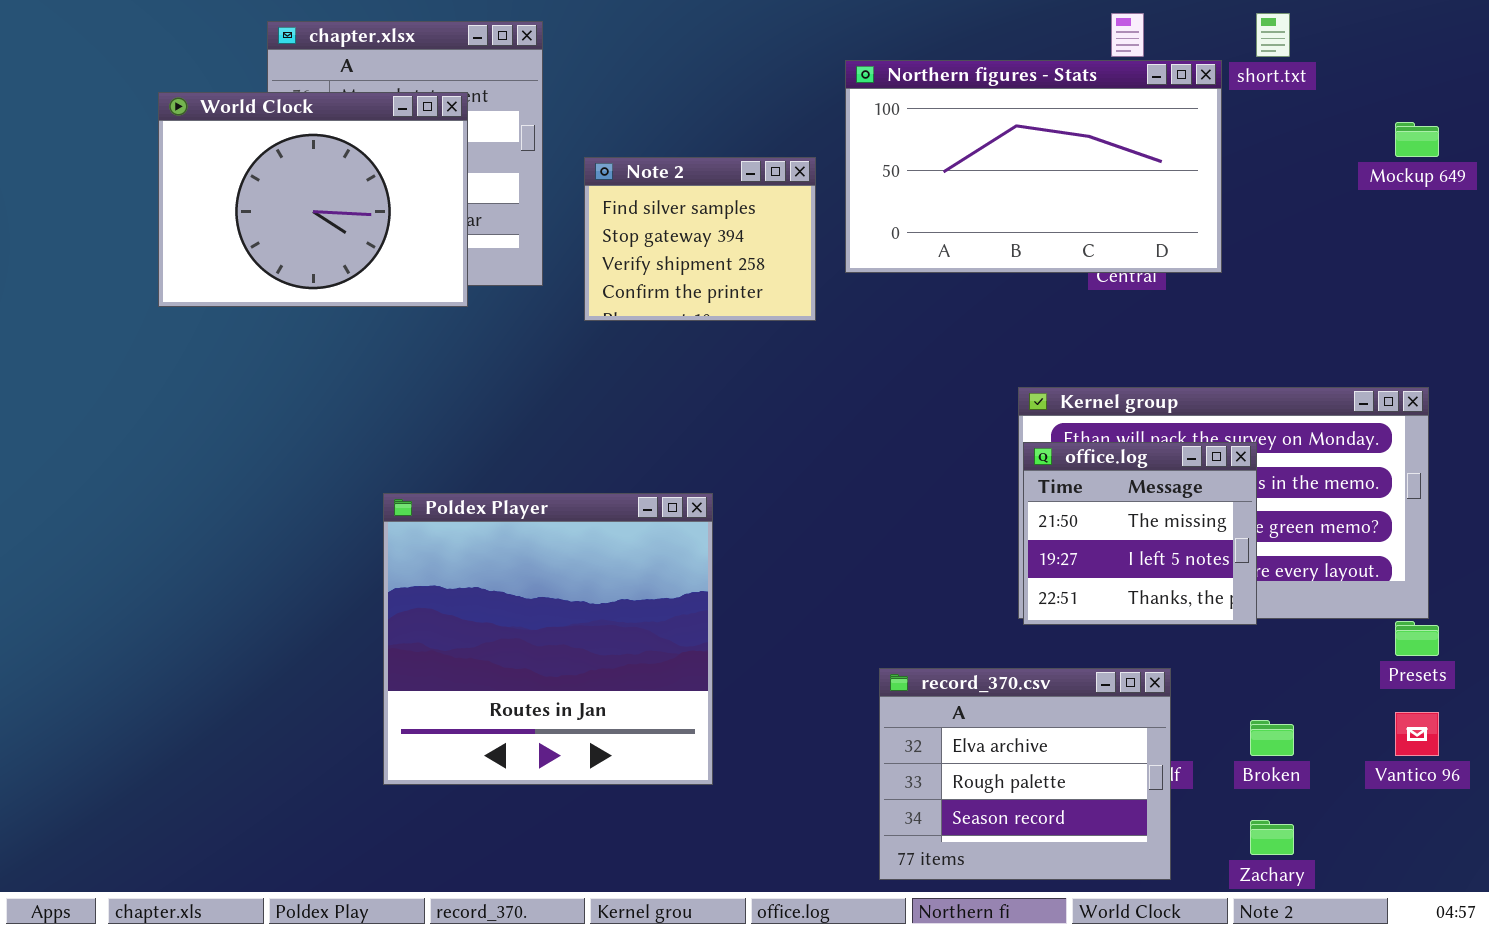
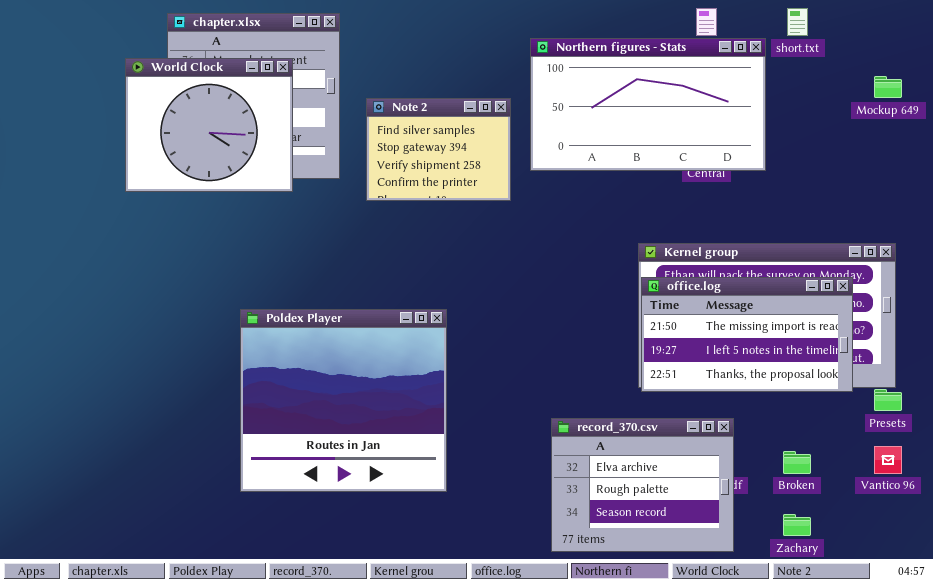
World Clock: [158,92,468,307] -> [125,58,293,192], resized
office.log: [1023,442,1257,625] -> [641,277,853,392], resized

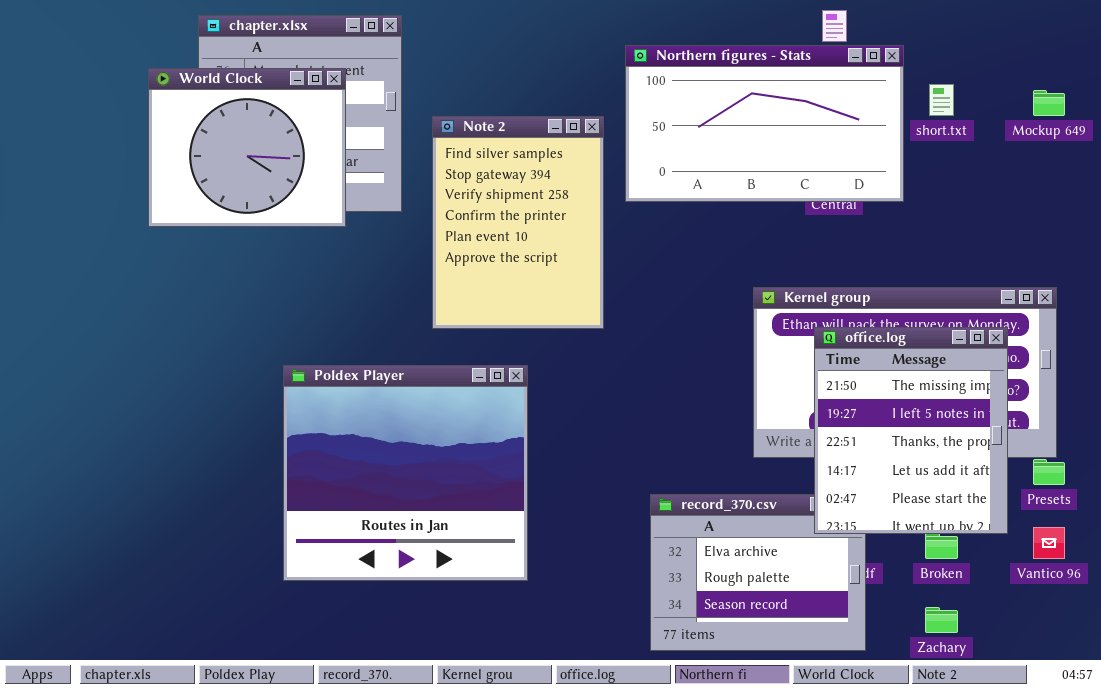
short.txt: [787,8,808,36] -> [929,84,954,116], moved
Note 2: [366,98,511,201] -> [432,116,604,329], resized
office.log: [641,277,853,392] -> [814,327,1008,534], resized

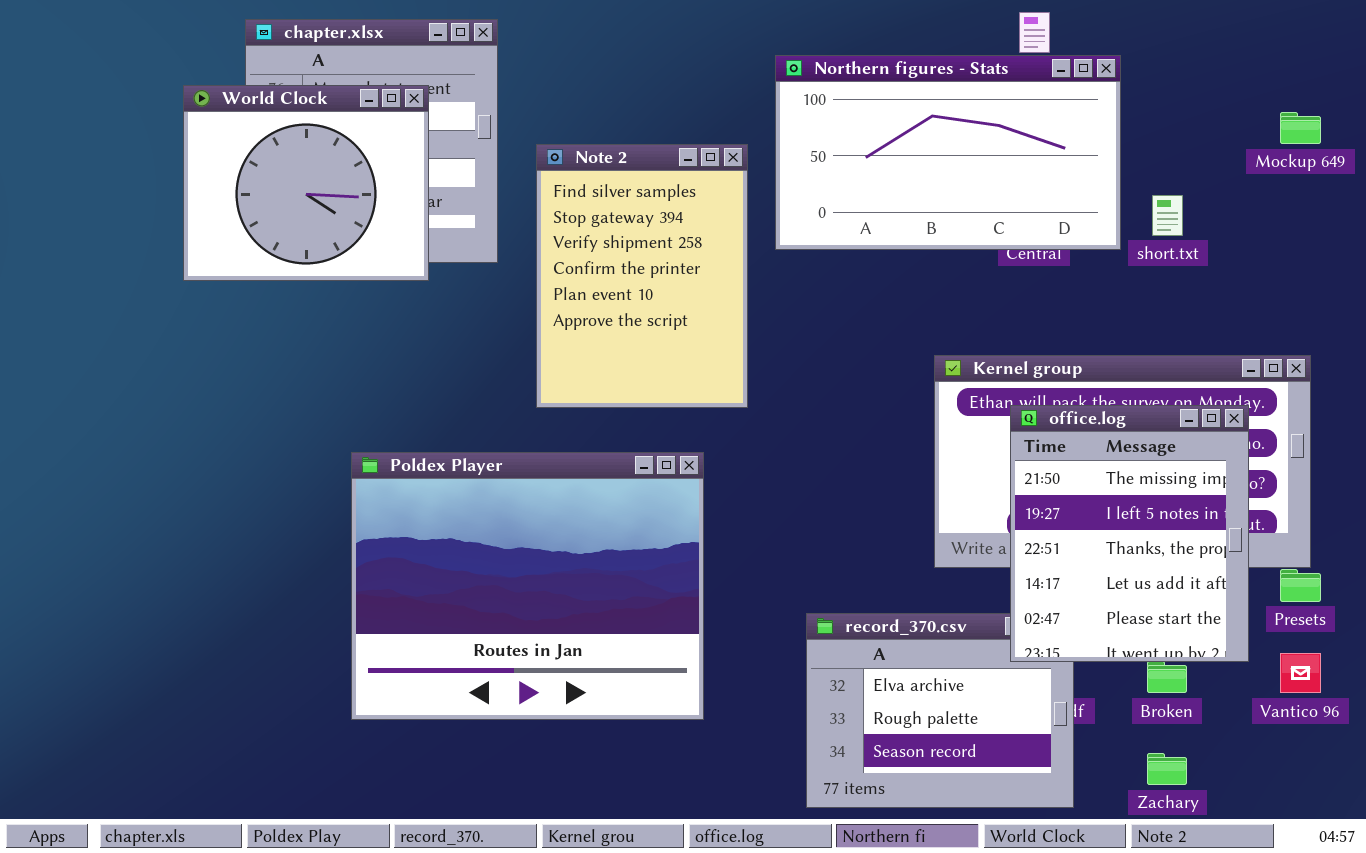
short.txt: [929,84,954,116] -> [1152,195,1183,236], moved
Poldex Player: [283,365,528,581] -> [351,452,704,720], resized

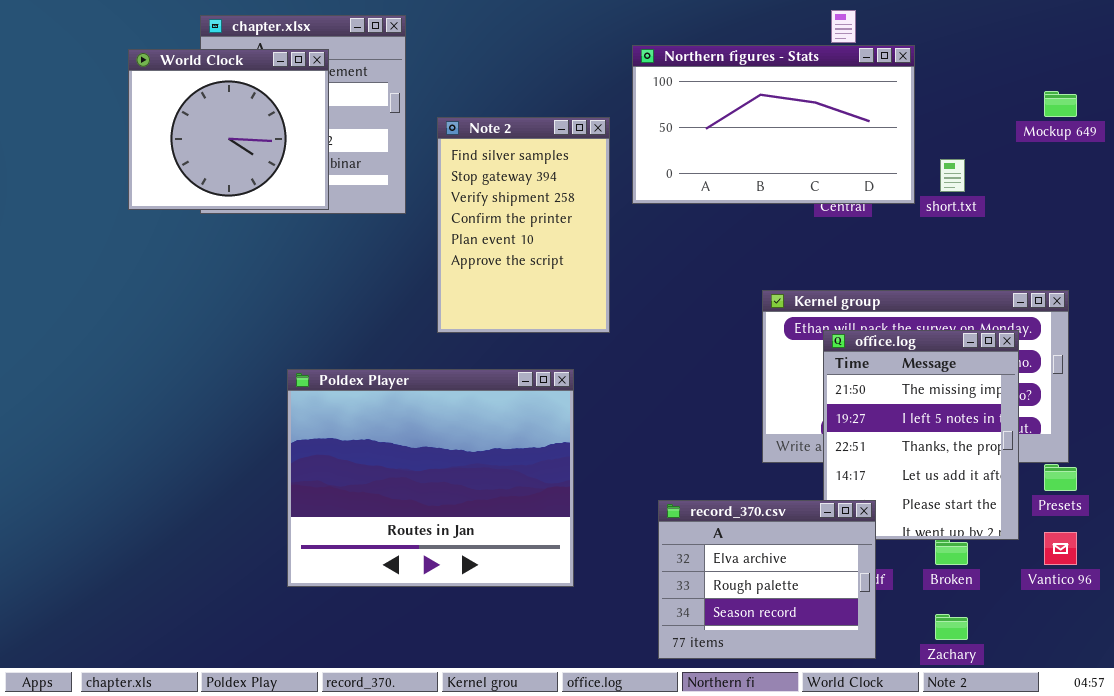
World Clock: [183,85,429,281] -> [128,49,329,210], moved
record_370.csv: [806,613,1074,808] -> [658,500,876,659], raised

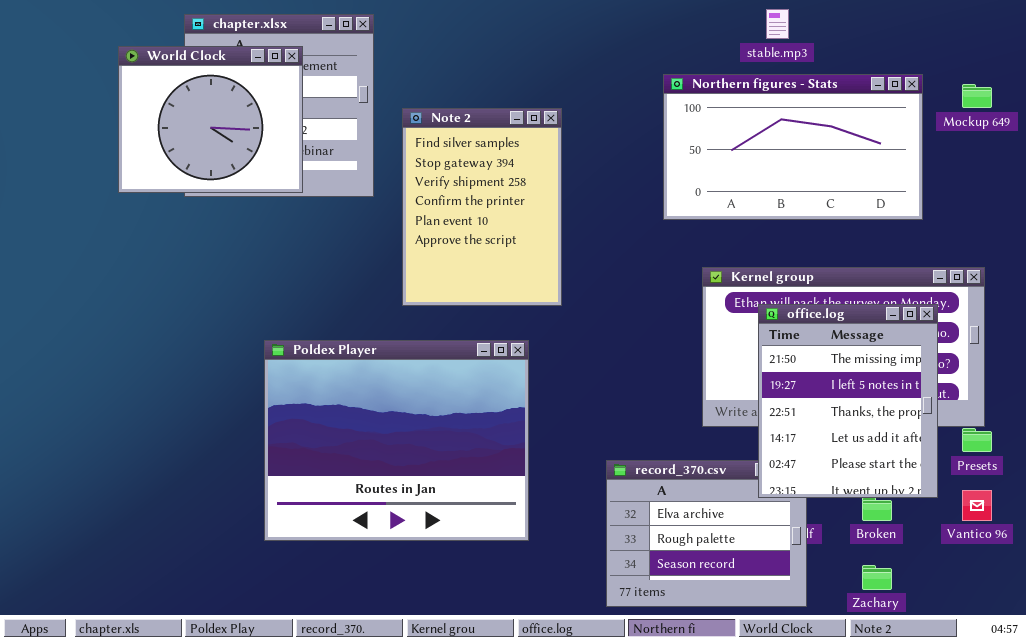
Northern figures - Stats: [632,45,915,204] -> [663,74,923,220], moved
office.log: [823,330,1019,540] -> [758,304,938,498], raised

